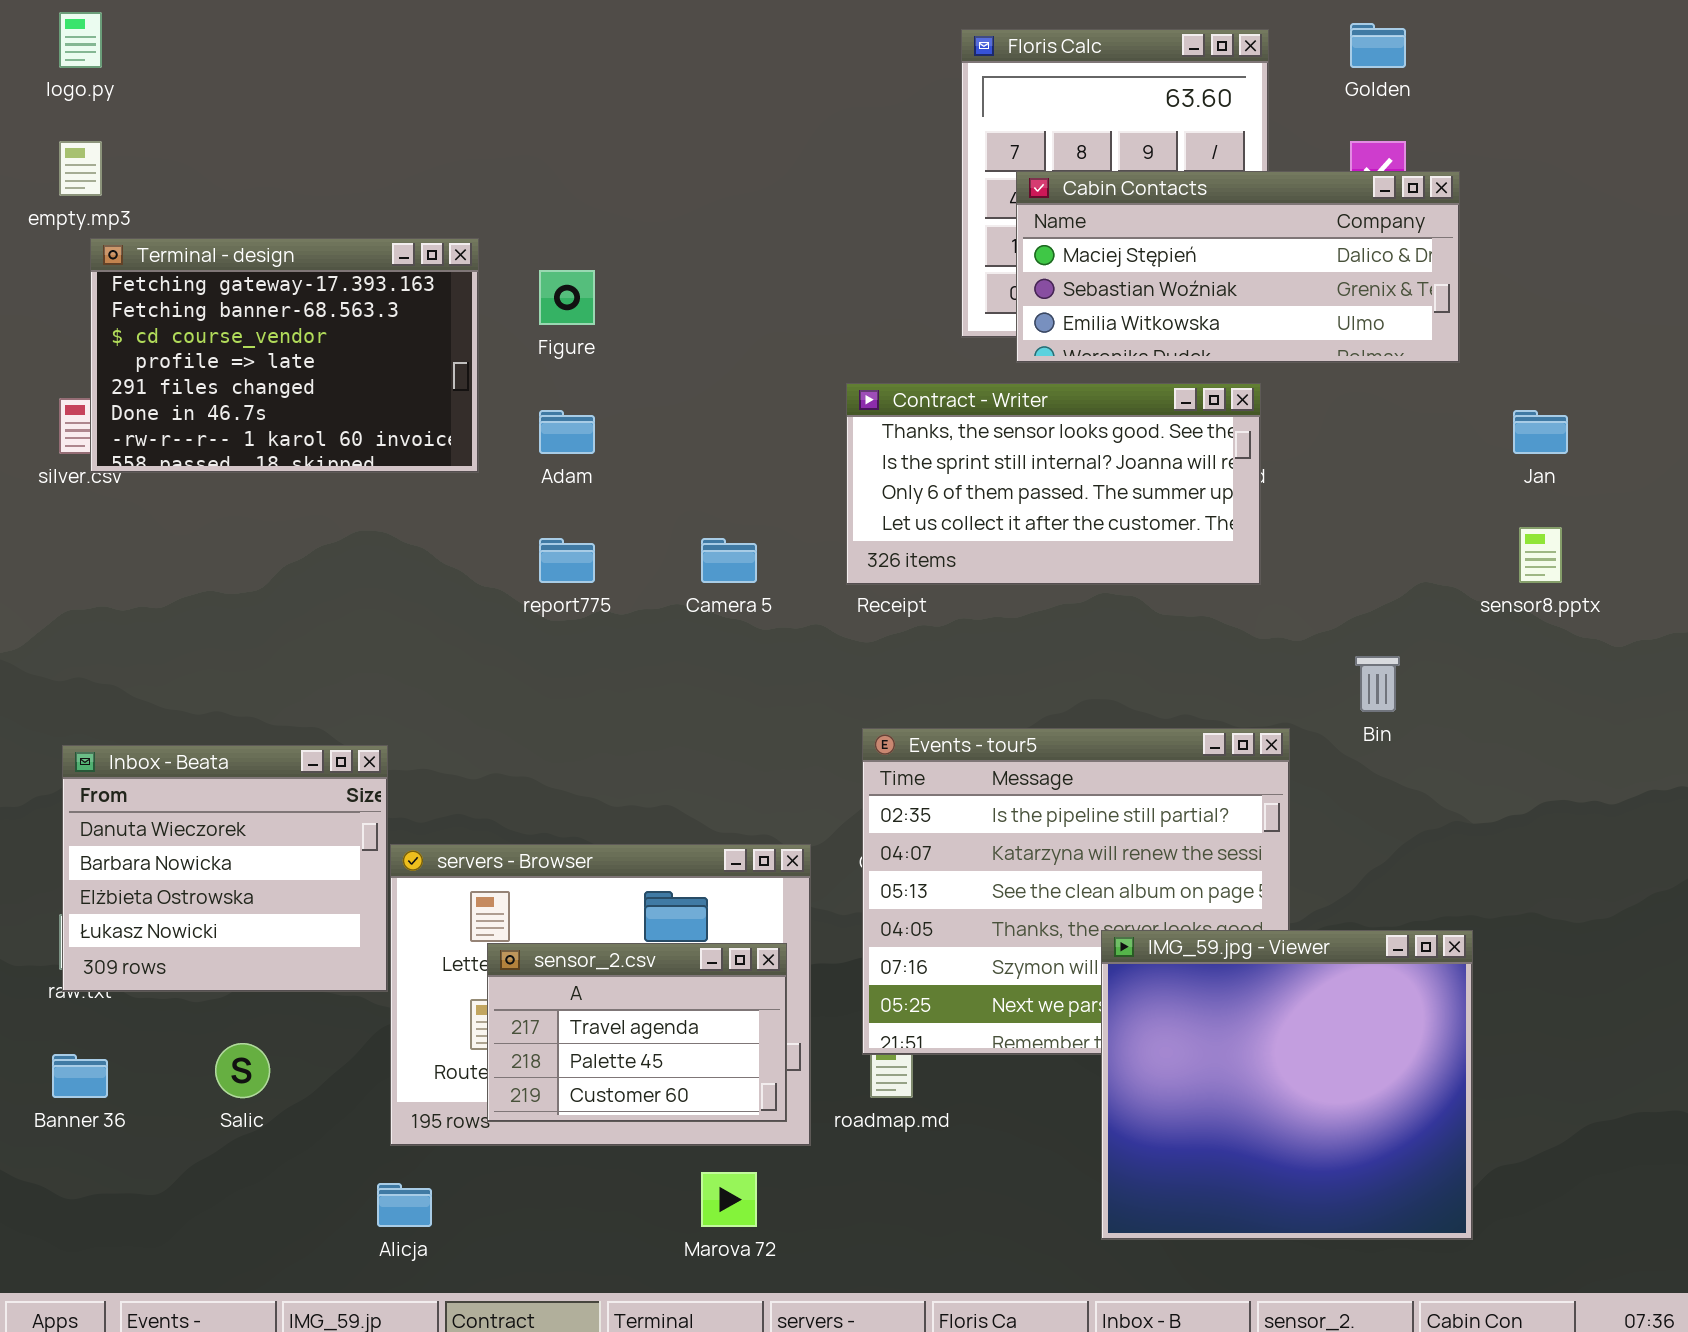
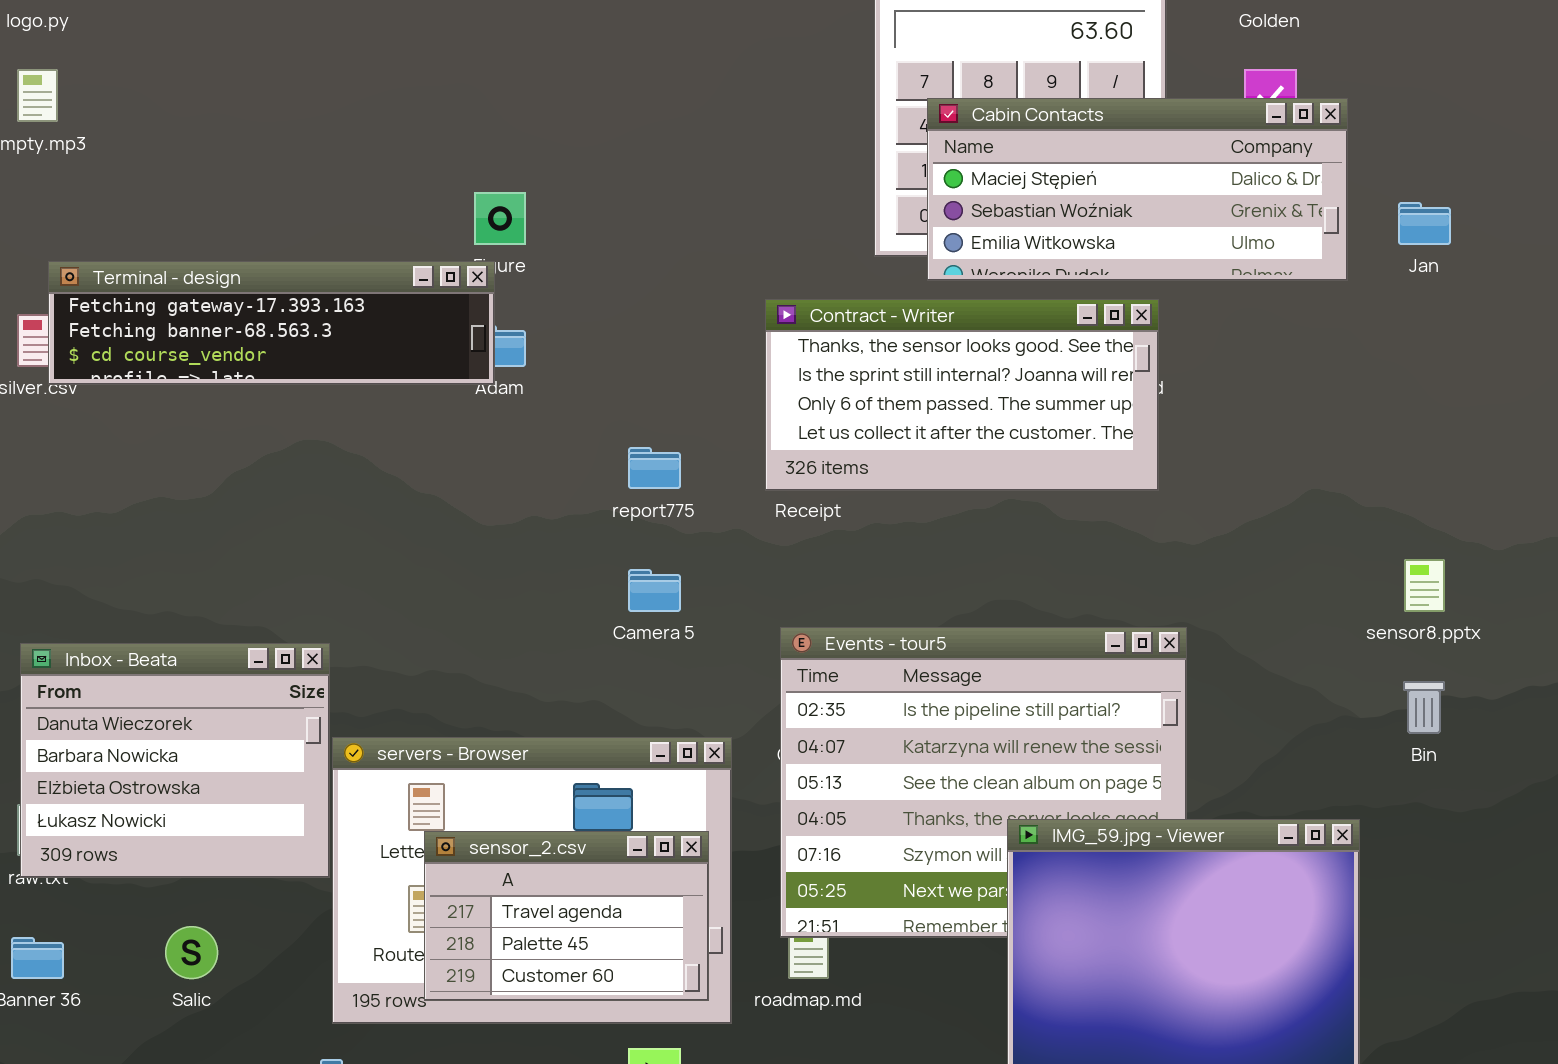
Terminal - design: [90,238,479,473] -> [48,261,495,385], resized
Jan: [1513,410,1568,454] -> [1398,202,1451,245], moved
sensor8.pptx: [1519,527,1562,583] -> [1404,559,1445,612], moved
report775: [539,538,595,583] -> [628,447,681,489], moved
Camera 5: [701,538,757,583] -> [628,569,681,612], moved
Bin: [1355,656,1400,712] -> [1403,681,1445,734], moved

